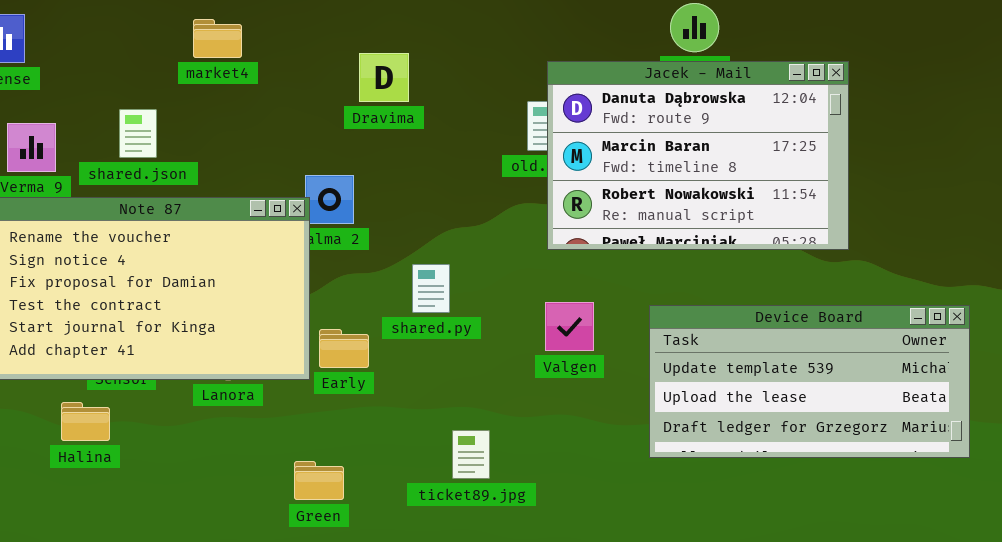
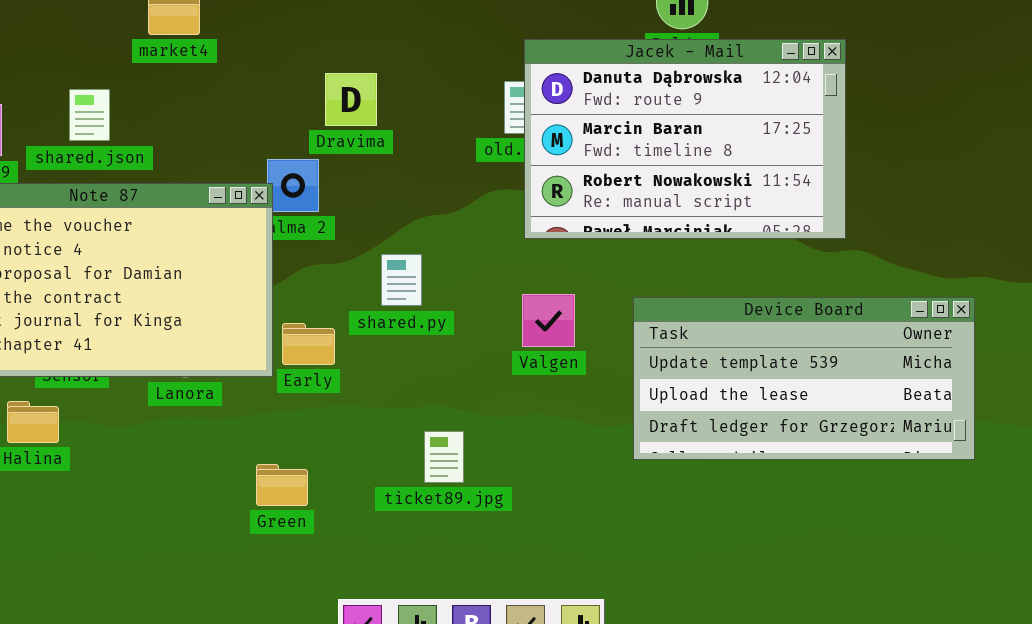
Dravima: [359,53,409,102] -> [325,73,377,126], moved

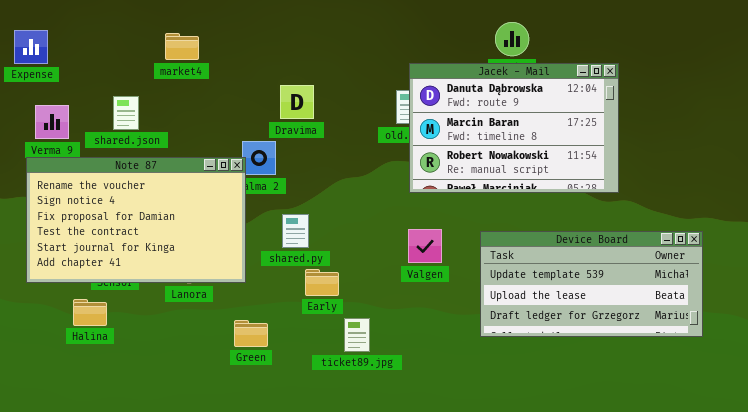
shared.py: [381,254,422,306] -> [282,214,309,248], moved
Early: [282,323,335,365] -> [305,269,339,296], moved
Green: [256,464,308,506] -> [234,320,268,347], moved

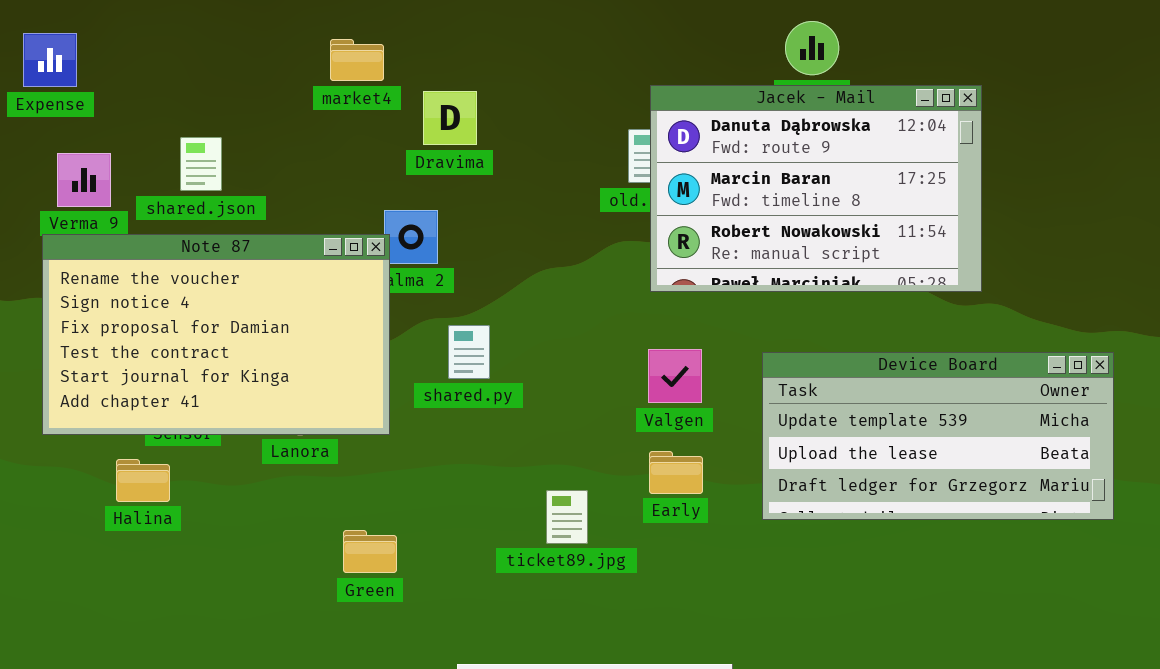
market4: [165,33,199,60] -> [330,39,384,81], moved
Dravima: [280,85,314,119] -> [423,91,477,145], moved
Early: [305,269,339,296] -> [649,451,703,494], moved
Green: [234,320,268,347] -> [343,530,397,573], moved

